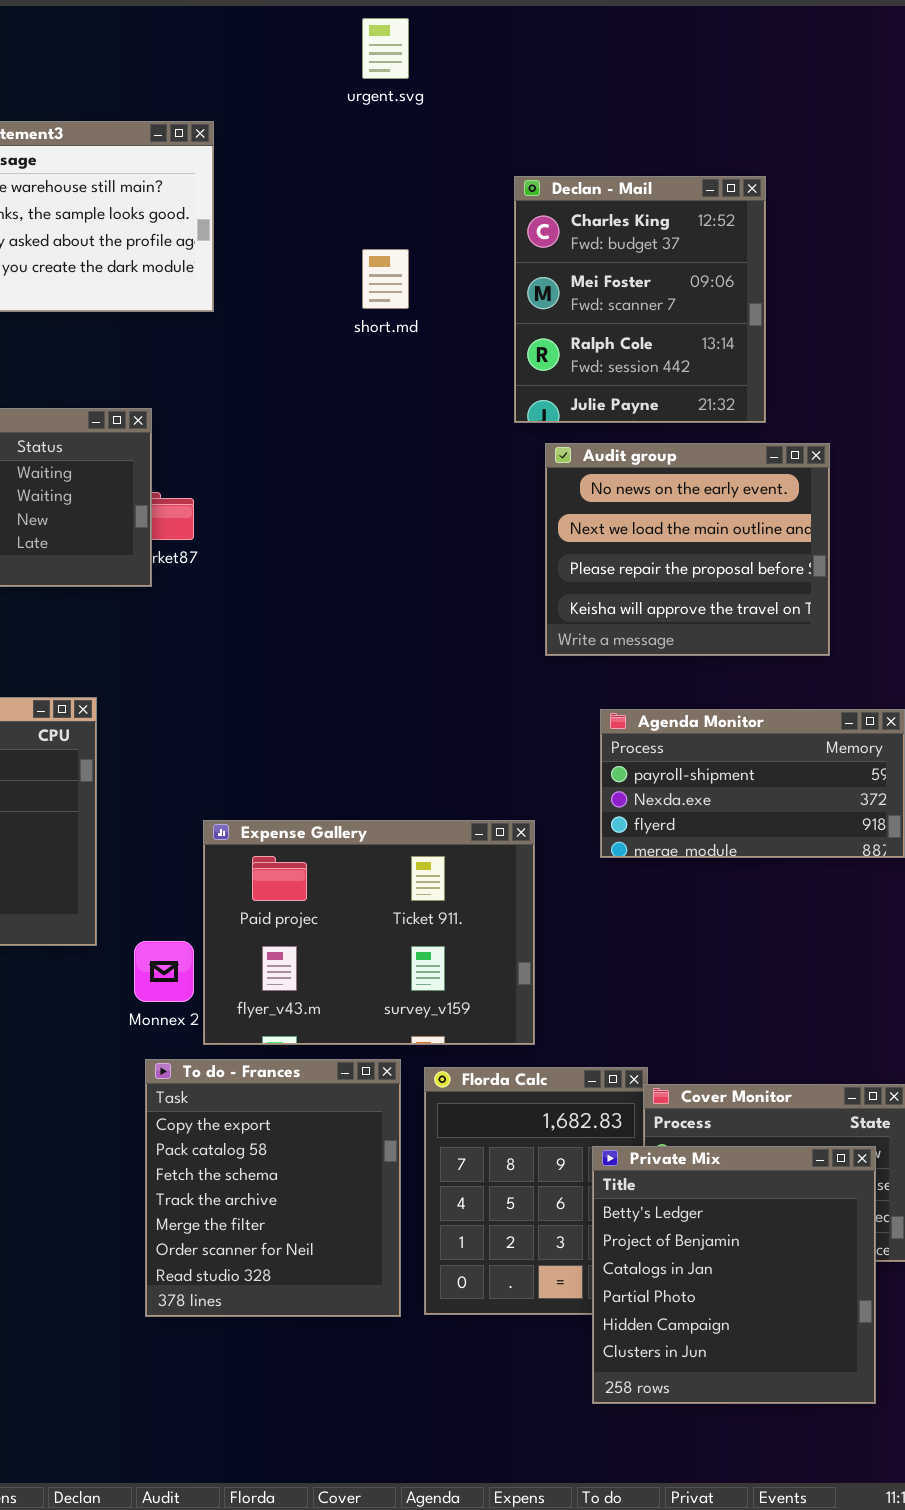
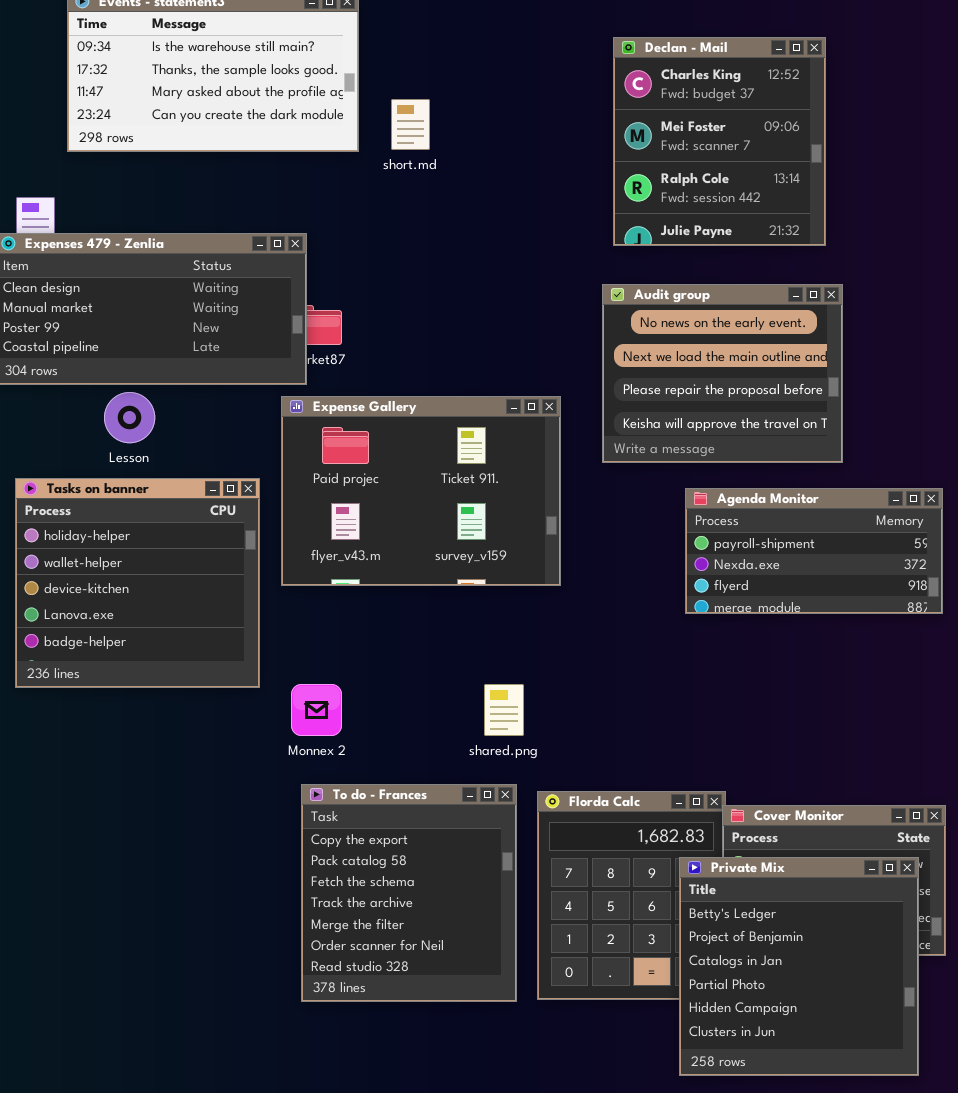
short.md: [362,249,409,309] -> [391,99,430,150], moved
Audit group: [545,443,830,656] -> [602,284,843,463], moved
Expense Gallery: [203,820,535,1045] -> [281,396,561,586], moved

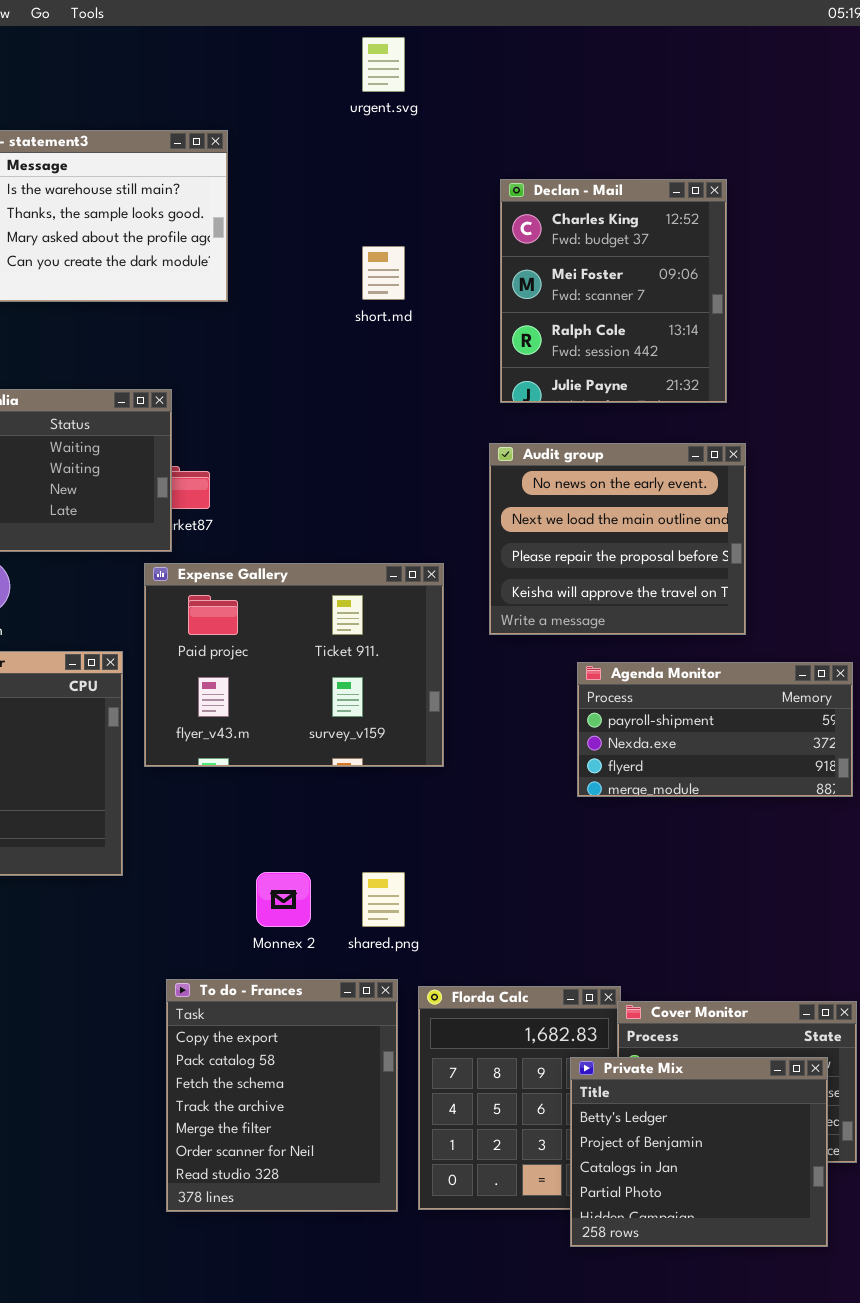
short.md: [391,99,430,150] -> [362,246,405,300], moved
Monnex 2: [291,684,342,736] -> [256,872,311,927], moved
Private Mix: [679,857,919,1076] -> [570,1057,828,1247], resized

